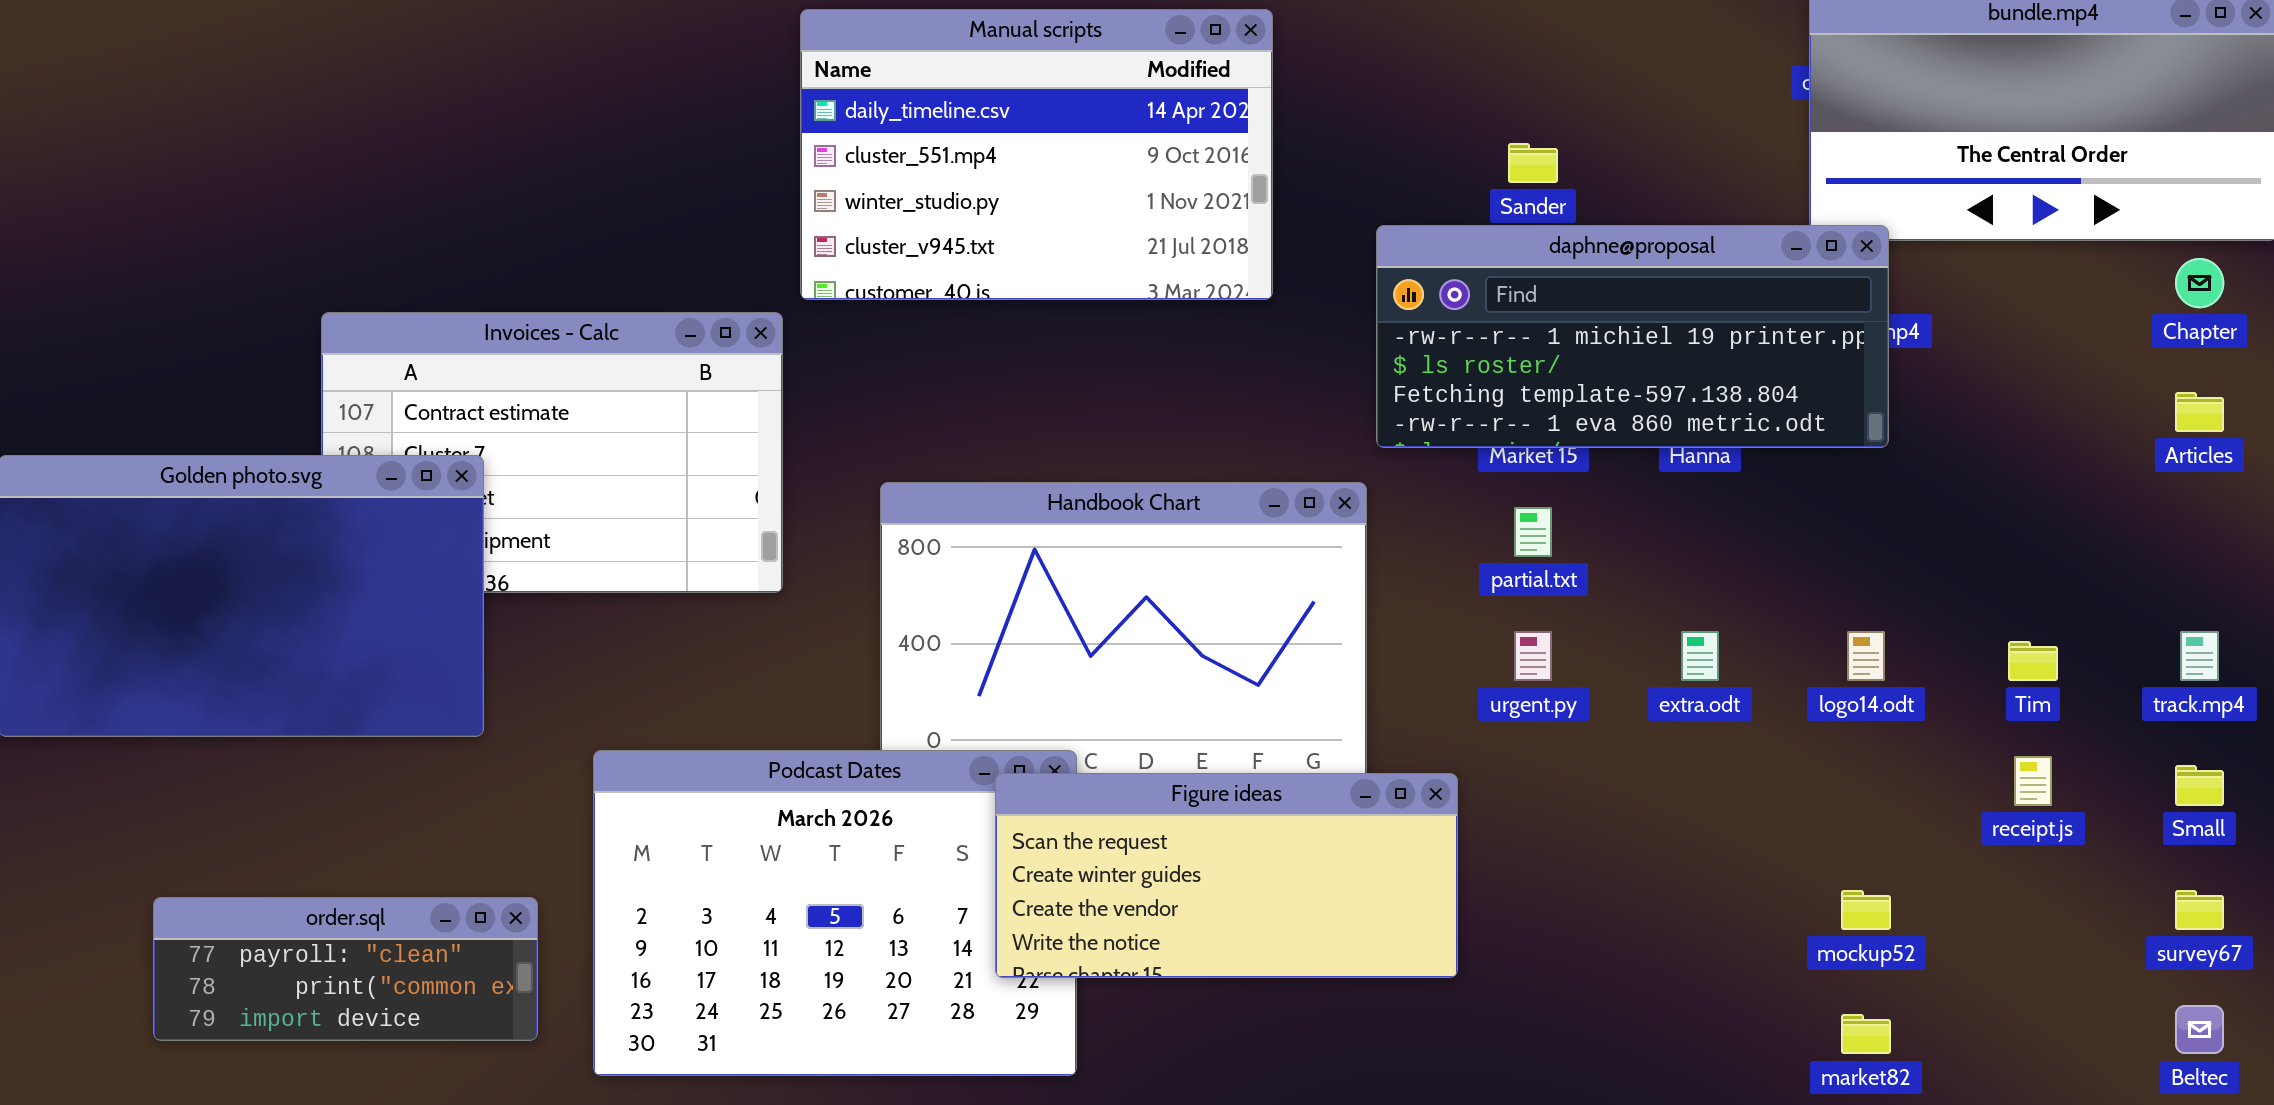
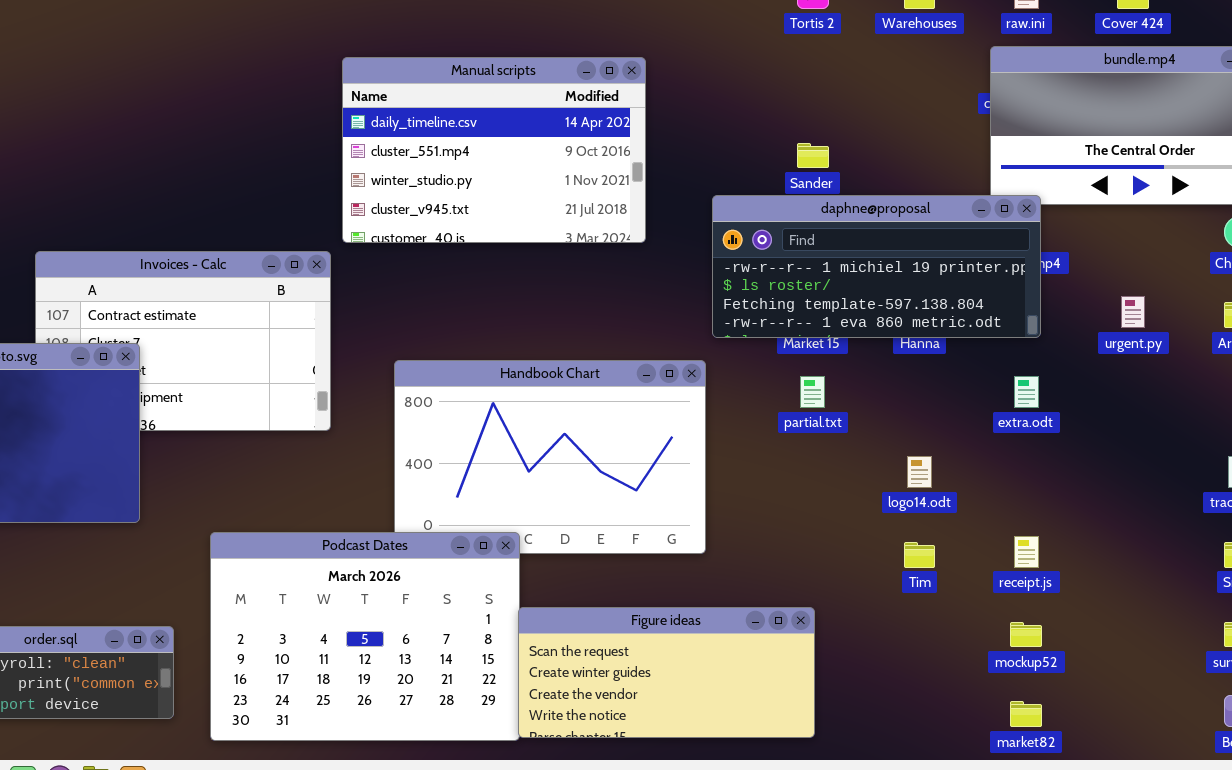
urgent.py: [1514,631,1552,681] -> [1121,296,1145,328], moved
extra.odt: [1681,631,1719,681] -> [1014,376,1039,408], moved
logo14.odt: [1847,631,1885,681] -> [907,456,932,488], moved
Tim: [2008,641,2058,681] -> [904,542,935,568], moved
receipt.js: [2014,756,2052,806] -> [1014,536,1039,568], moved
Figure ideas: [995,773,1458,978] -> [518,607,815,738], moved

